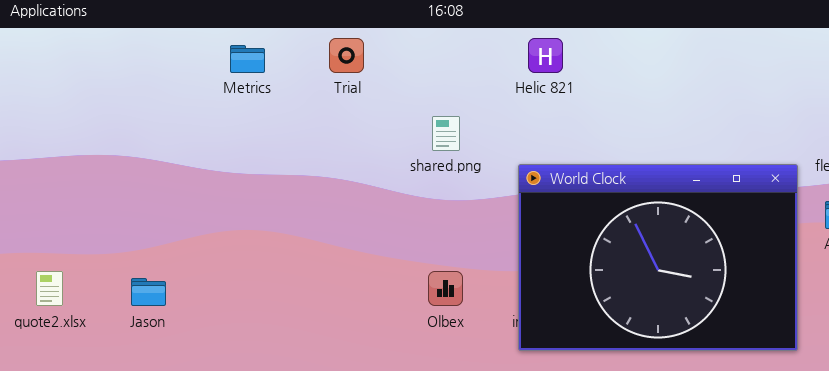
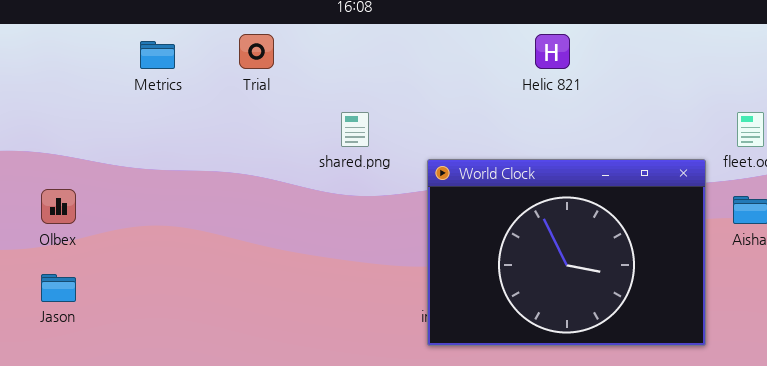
Helic 821: [528,38,563,73] -> [535,34,570,69], moved
Olbex: [428,271,463,306] -> [41,189,76,224], moved

